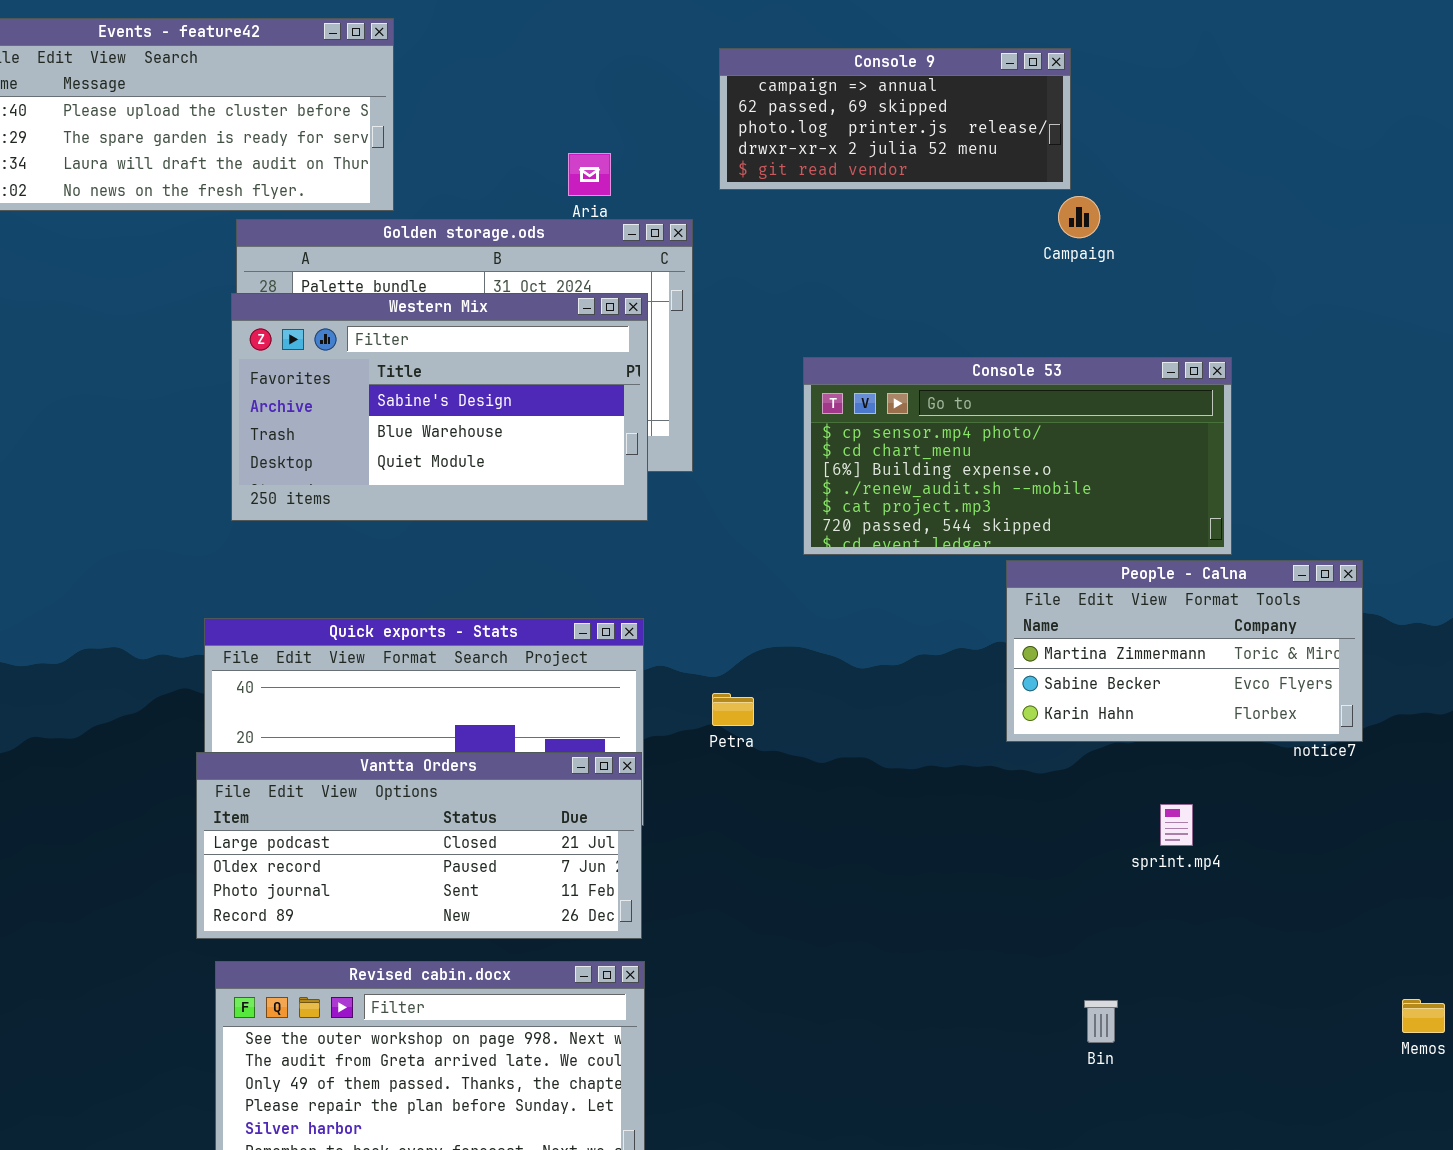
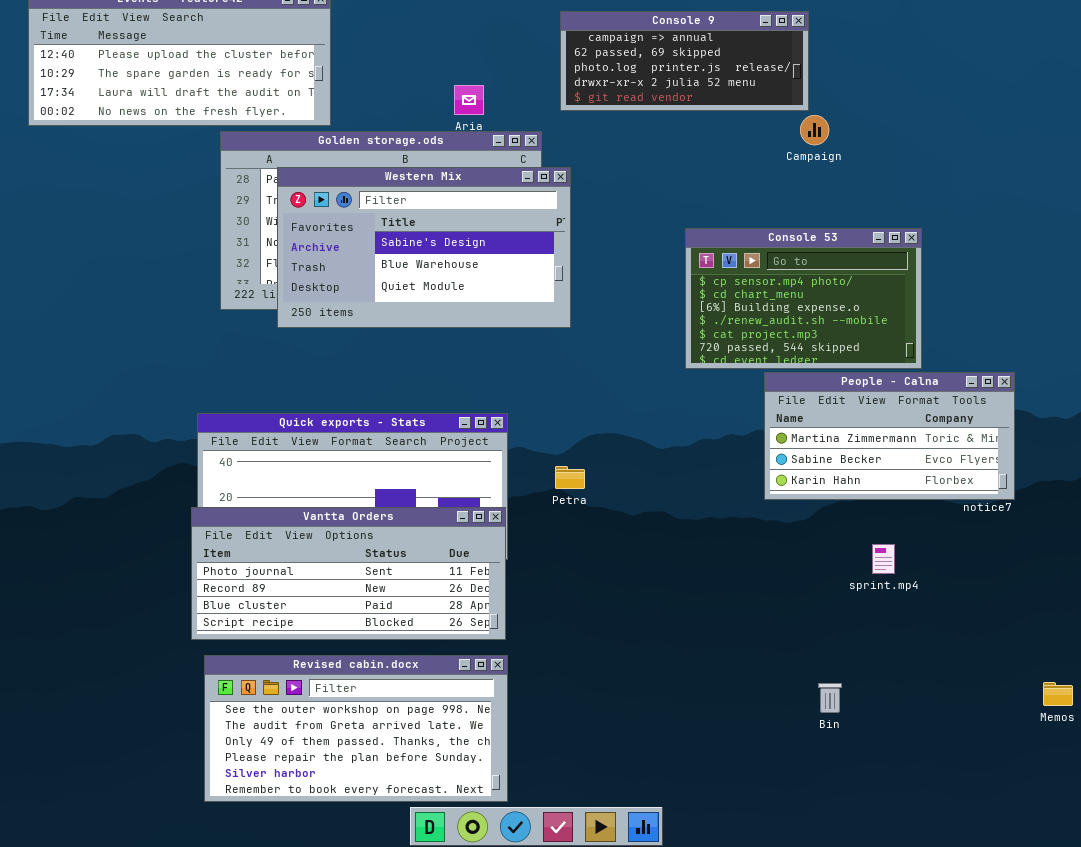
Western Mix: [231,293,648,521] -> [277,167,571,328], moved
Console 53: [803,357,1232,555] -> [685,228,922,369], resized
Vantta Orders: [196,752,642,939] -> [191,507,506,640], scrolled down 2 rows

